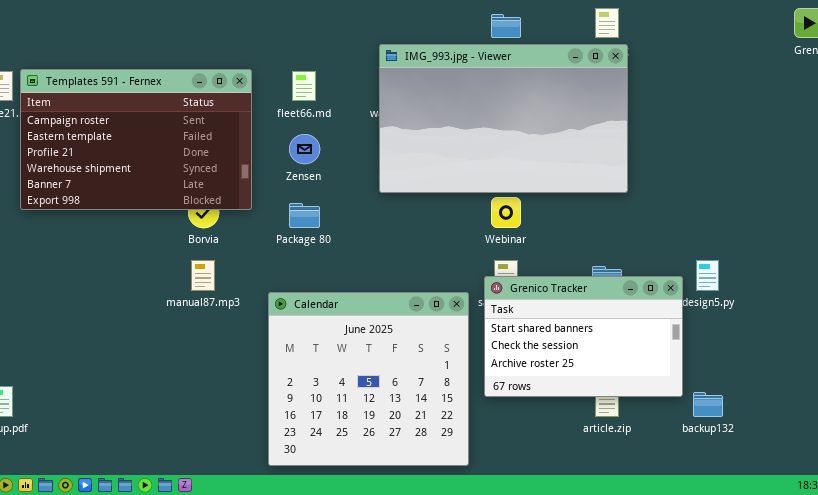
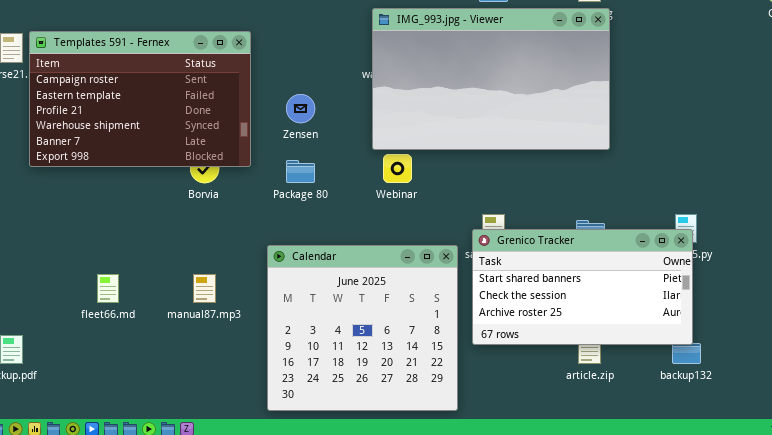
fleet66.md: [292,71,316,101] -> [97,274,119,303], moved
Webinar: [491,197,521,228] -> [383,154,412,183], moved
manual87.mp3: [191,260,215,291] -> [193,274,216,303], moved
Grenico Tracker: [484,276,683,397] -> [472,229,693,345], resized

